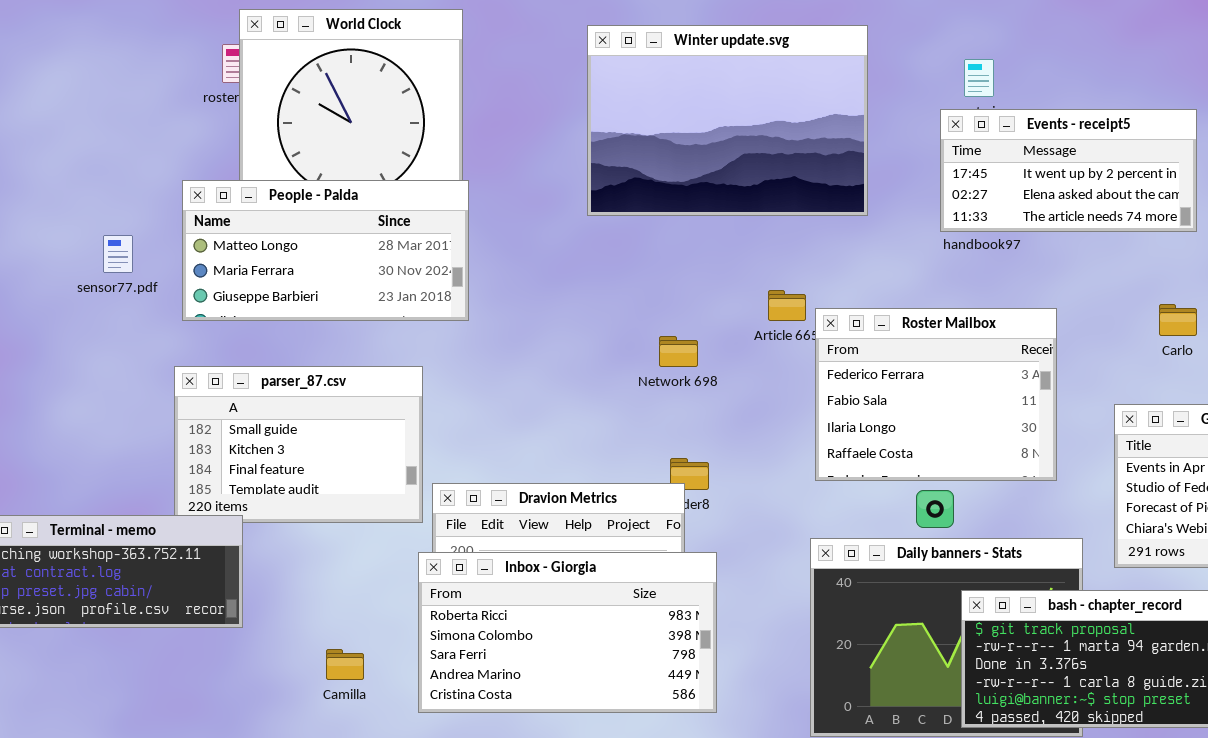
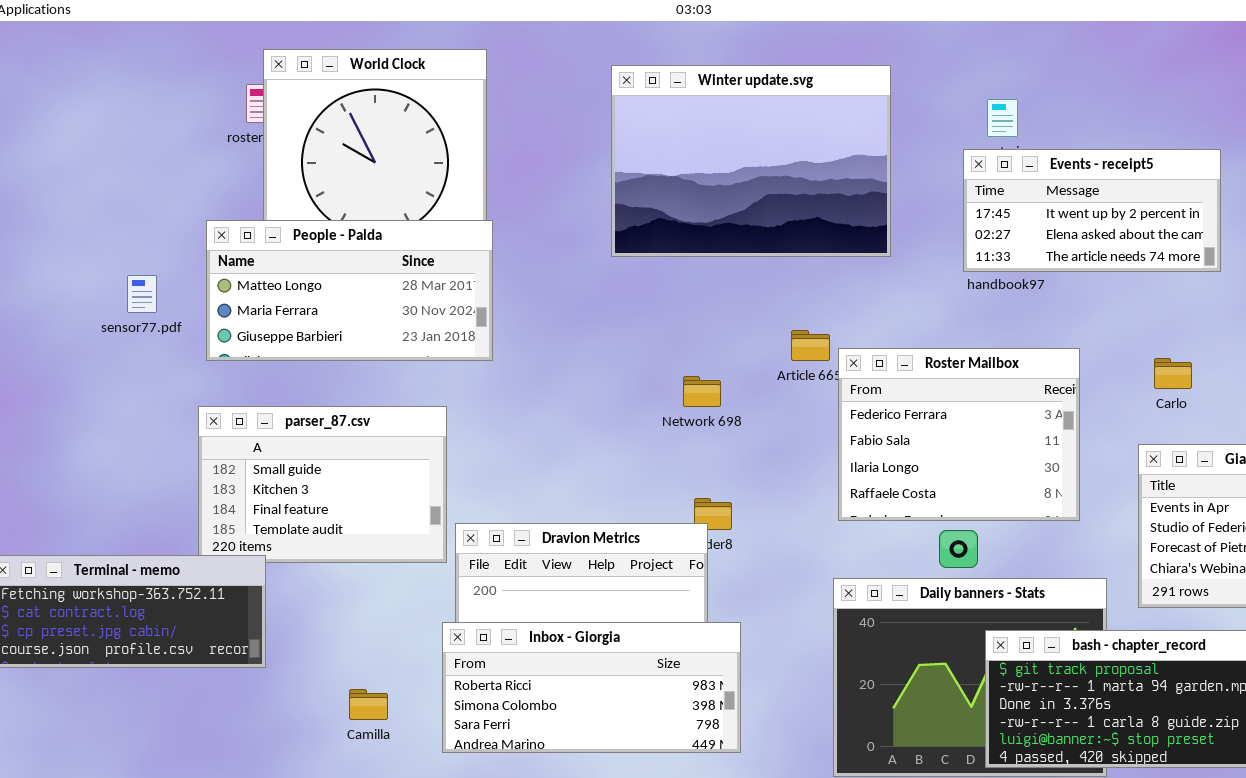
Carlo: [1159,304,1197,336] -> [1154,358,1192,389], moved
Inbox - Giorgia: [418,552,717,713] -> [442,622,741,753], resized

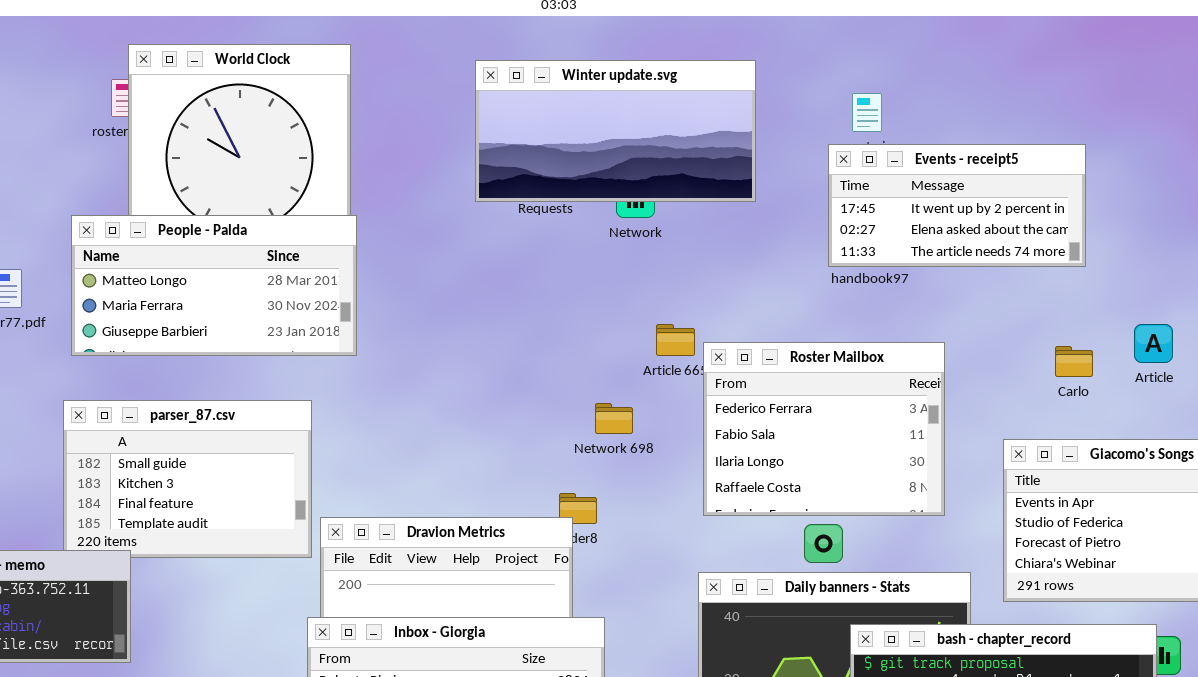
Winter update.svg: [611,65,891,257] -> [475,60,756,202], resized
Carlo: [1154,358,1192,389] -> [1055,346,1093,377], moved
Network 698: [683,376,721,407] -> [595,403,633,434], moved

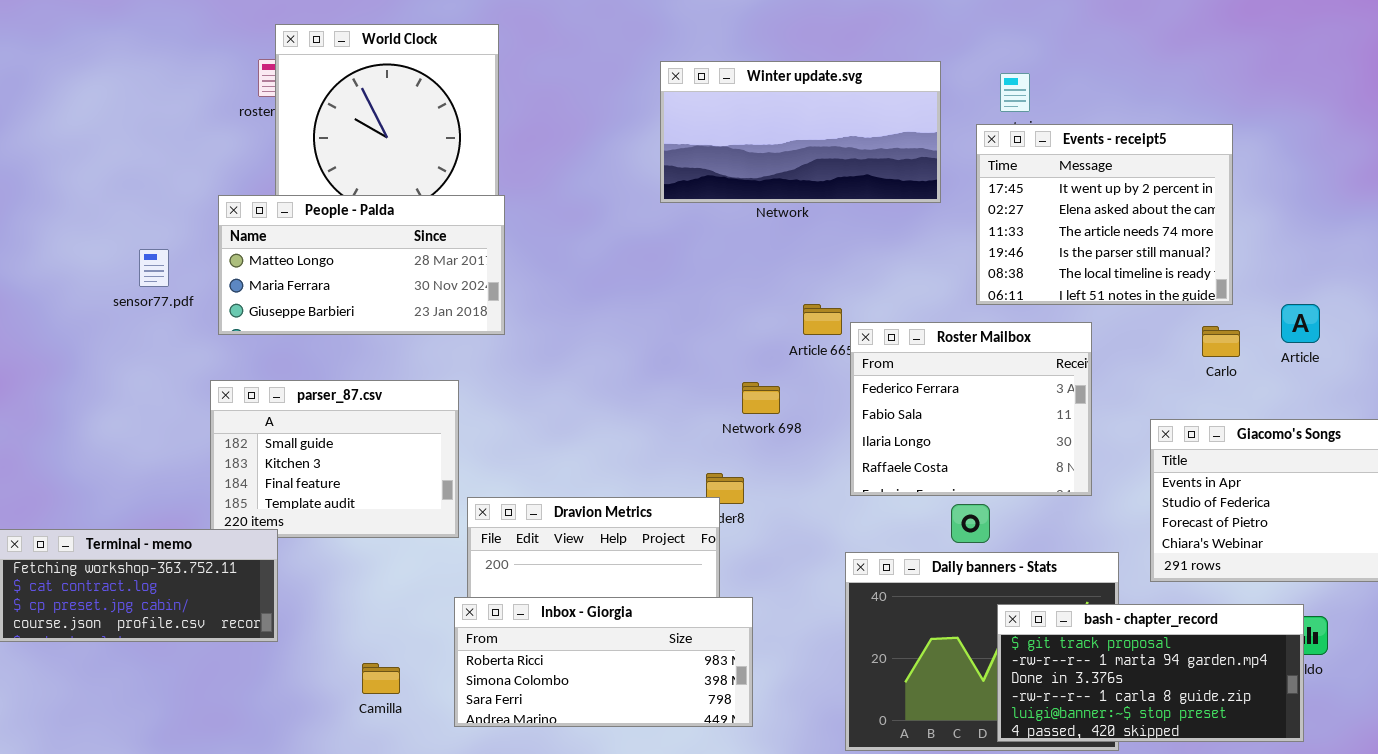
Winter update.svg: [475,60,756,202] -> [660,61,941,203], moved
Events - receipt5: [828,144,1086,267] -> [976,124,1233,305], resized

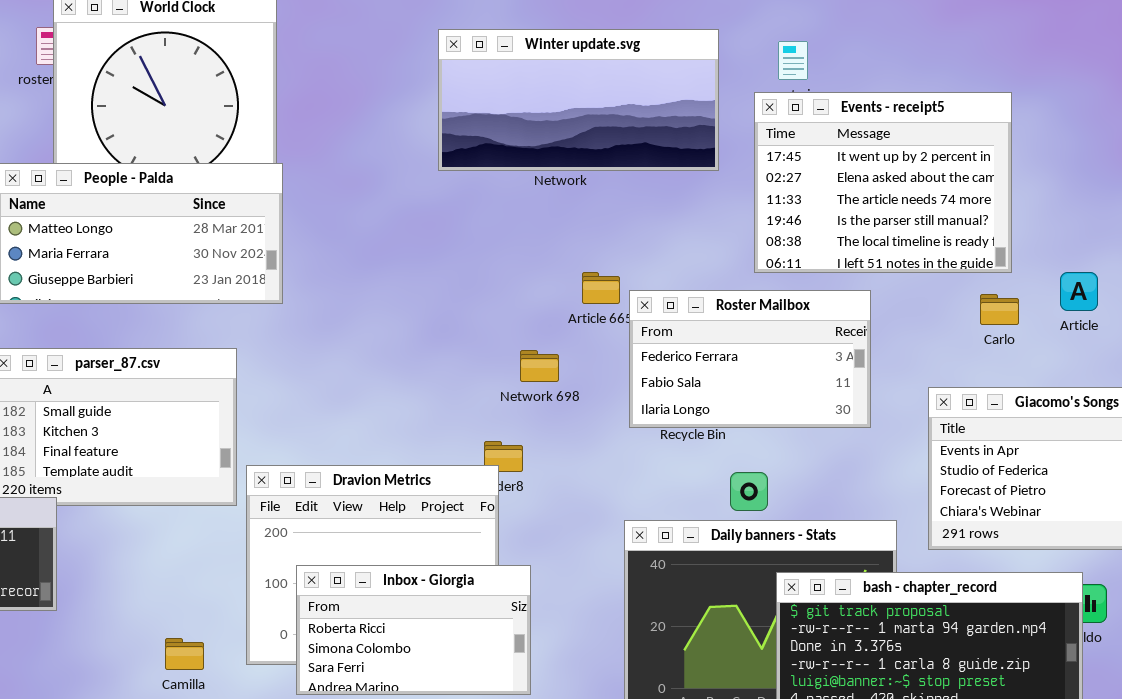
Roster Mailbox: [850,322,1092,496] -> [629,290,871,428], resized
Inbox - Giorgia: [454,597,753,727] -> [296,565,531,695], resized
Camilla: [362,663,400,694] -> [165,638,204,670], moved

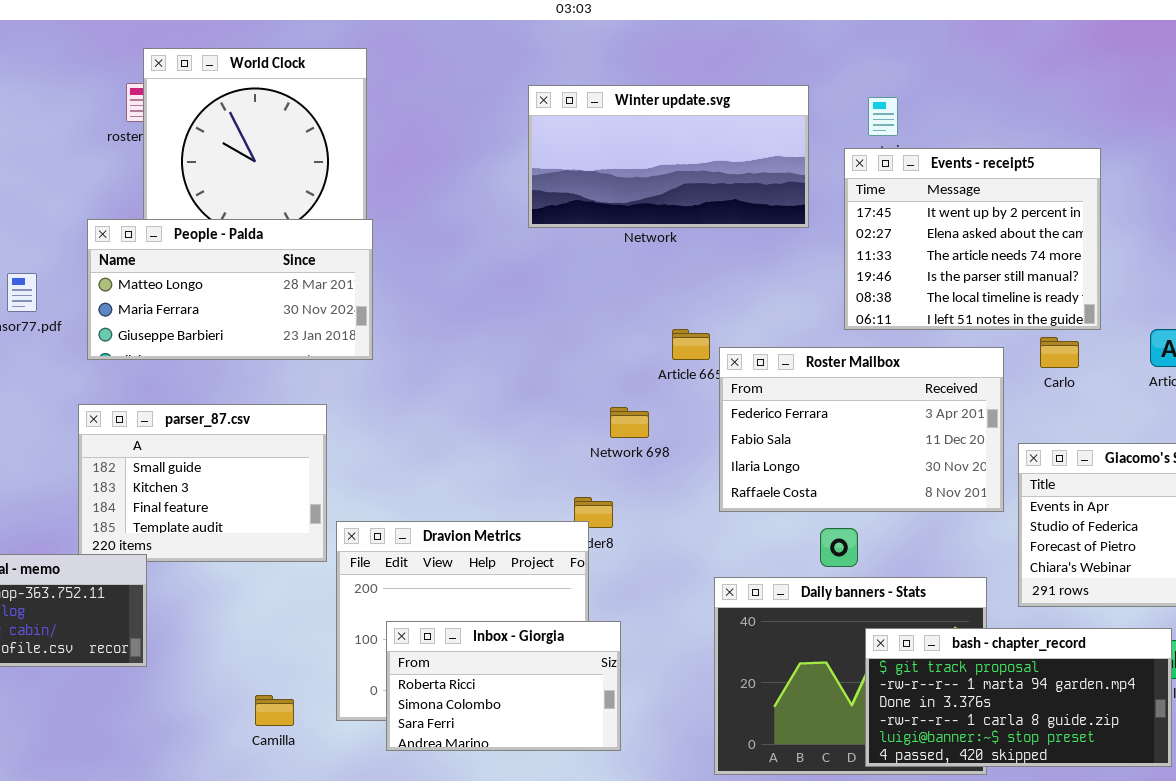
Roster Mailbox: [629,290,871,428] -> [719,347,1004,512], resized
Carlo: [980,294,1019,325] -> [1040,337,1079,368], moved

